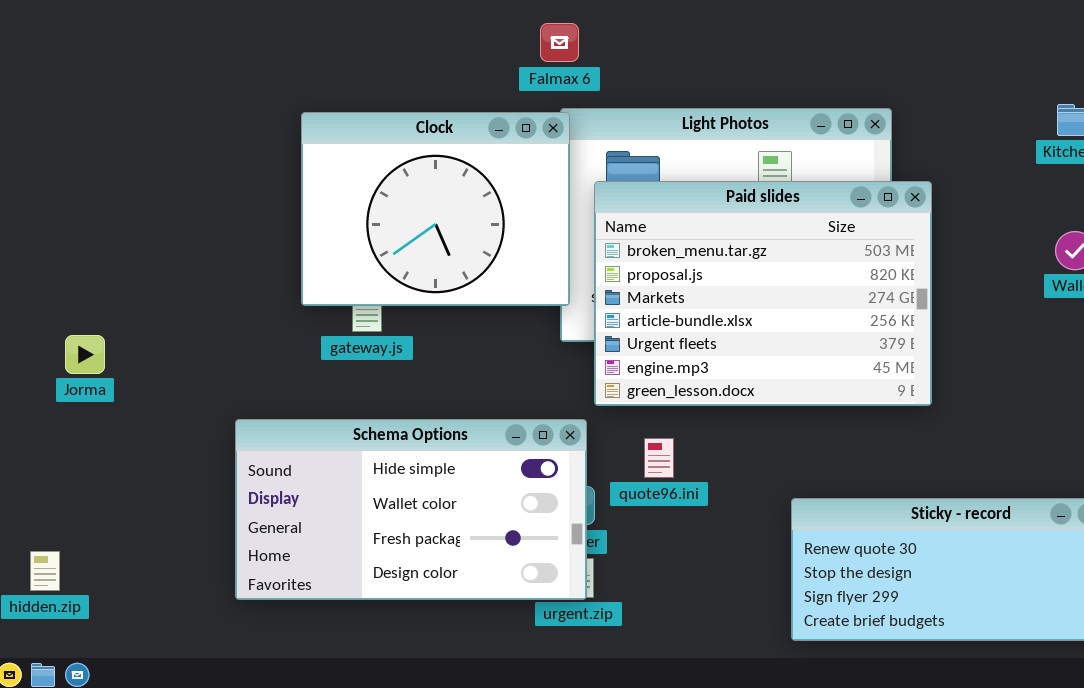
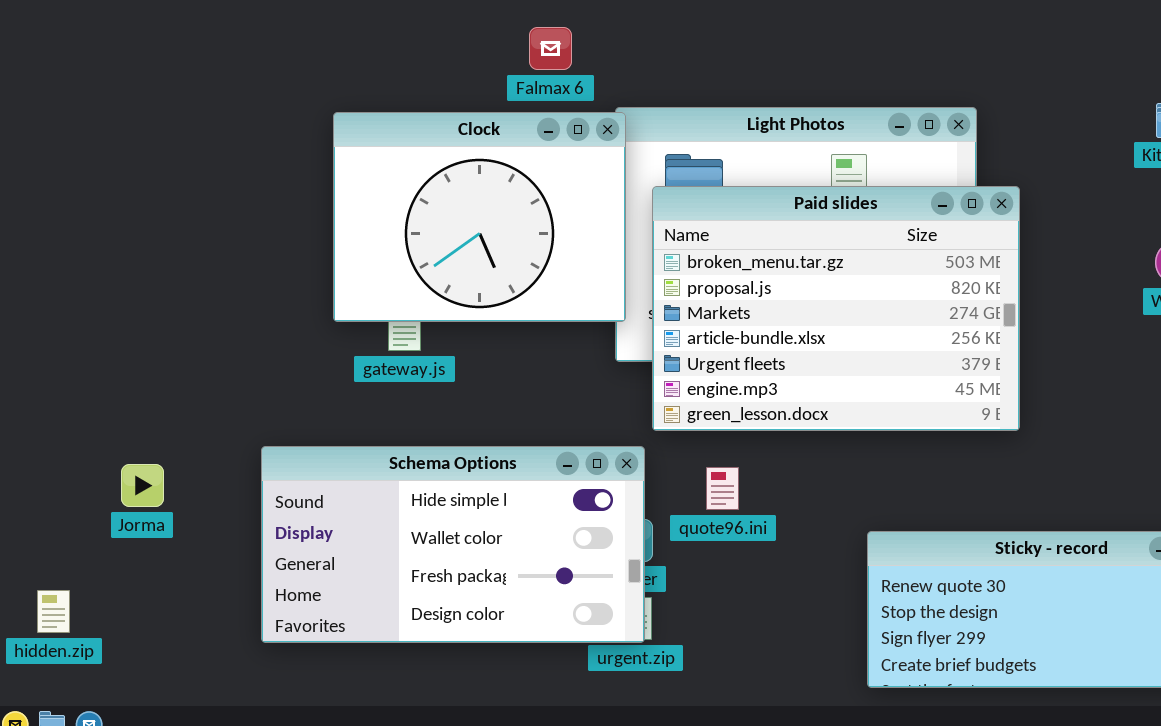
Falmax 6: [540,23,579,62] -> [529,27,572,70], moved
Jorma: [65,335,105,374] -> [121,464,164,507], moved

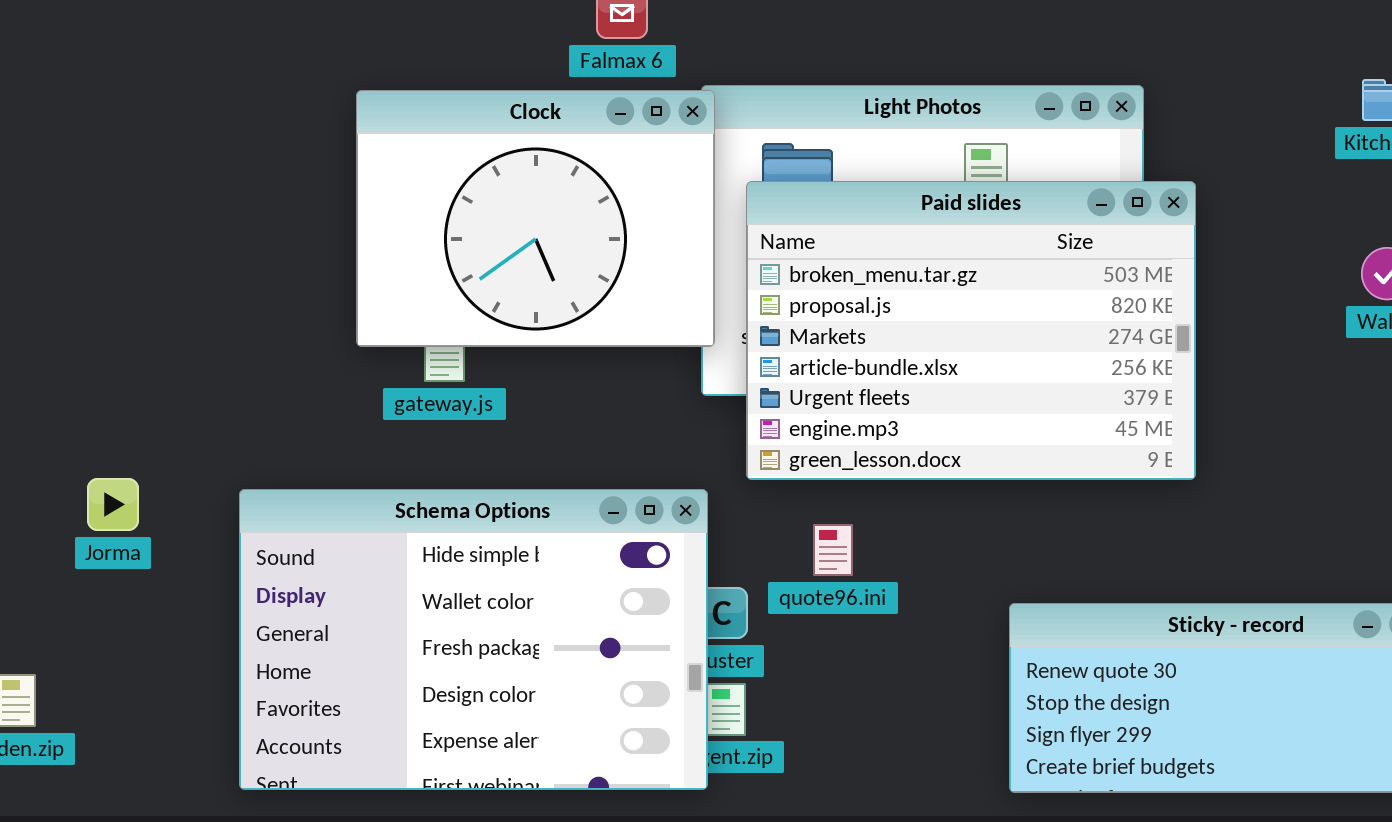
Schema Options: [261,446,645,643] -> [239,489,708,790], moved, resized
Jorma: [121,464,164,507] -> [87,478,139,531], moved

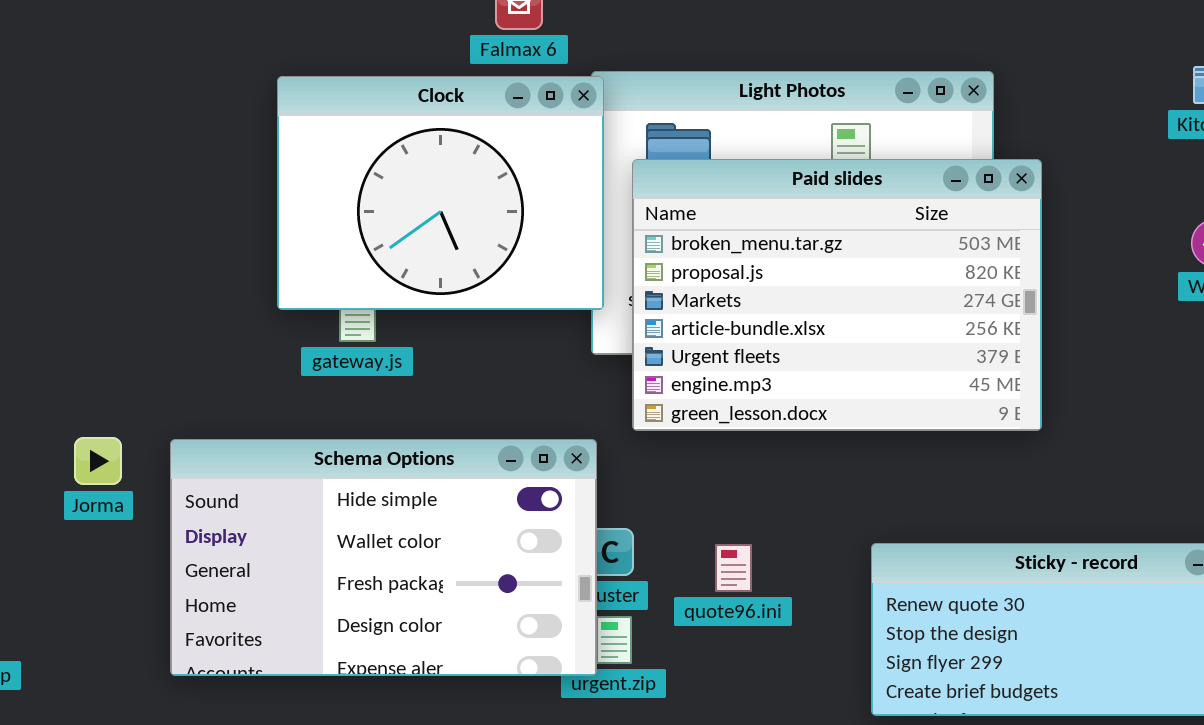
Jorma: [87,478,139,531] -> [74,437,122,485], moved
Schema Options: [239,489,708,790] -> [170,439,597,676], resized
quote96.ini: [813,524,853,576] -> [715,544,752,592], moved

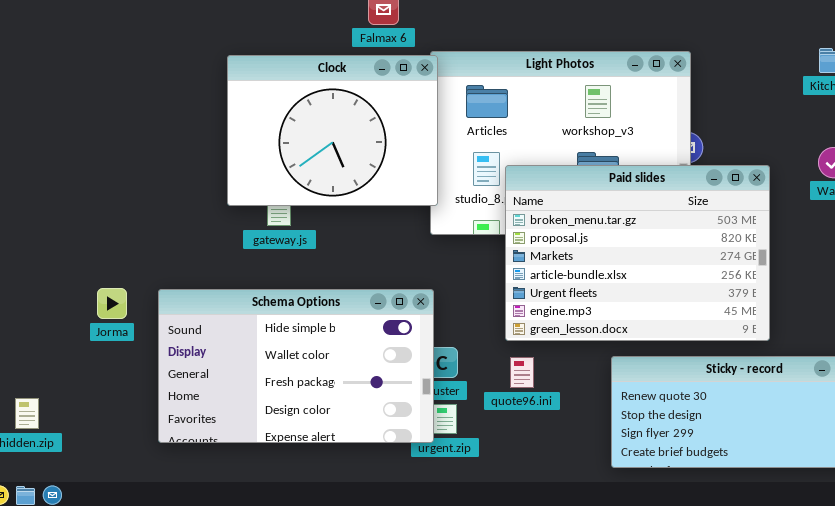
Paid slides: [632,159,1042,431] -> [505,165,770,341], moved

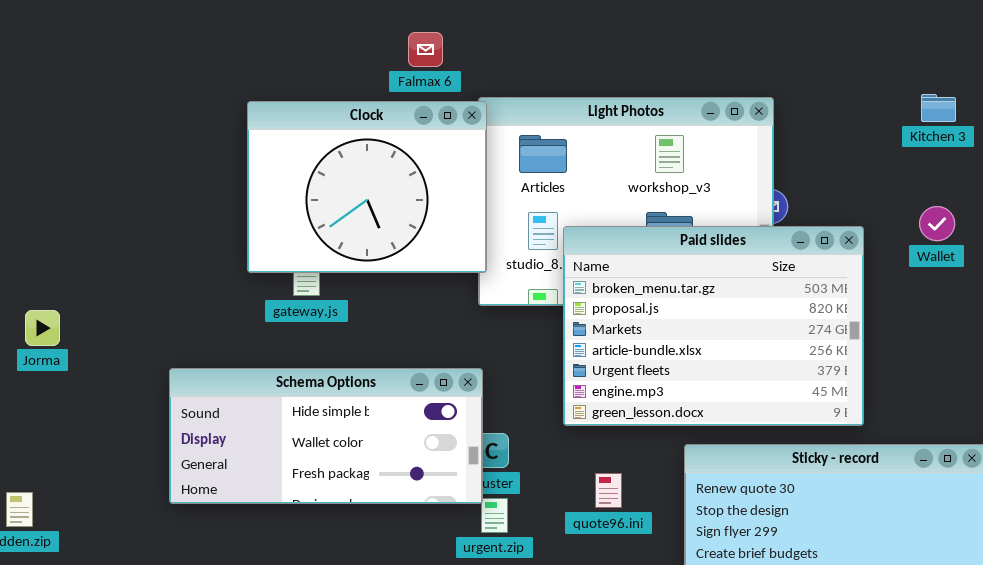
Jorma: [97,288,127,319] -> [25,310,60,346], moved
Schema Options: [158,289,434,443] -> [169,368,483,504], resized
quote96.ini: [510,357,534,388] -> [595,473,622,508], moved

